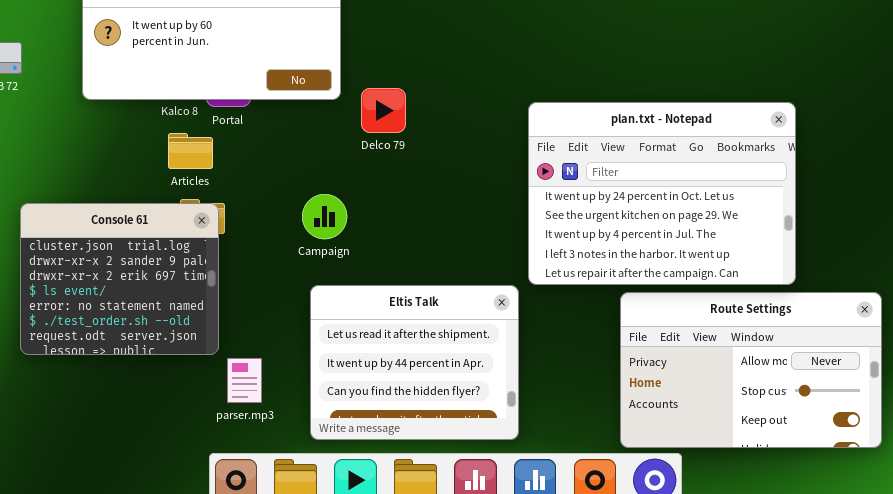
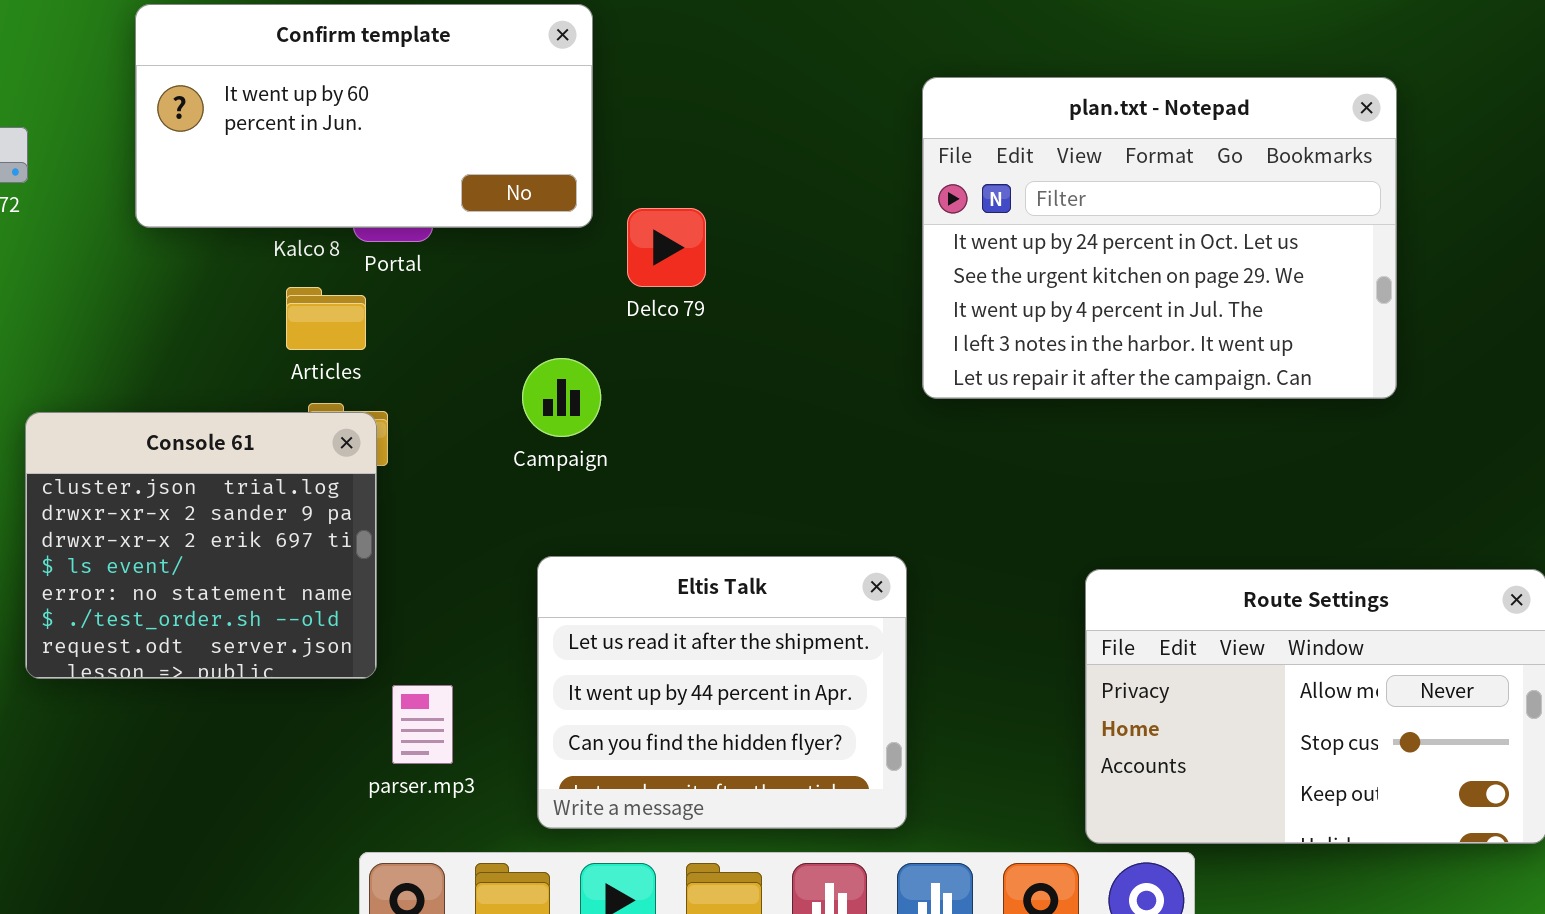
plan.txt - Notepad: [528,102,796,285] -> [922,77,1397,399], moved
Campaign: [302,194,347,239] -> [522,358,601,437], moved

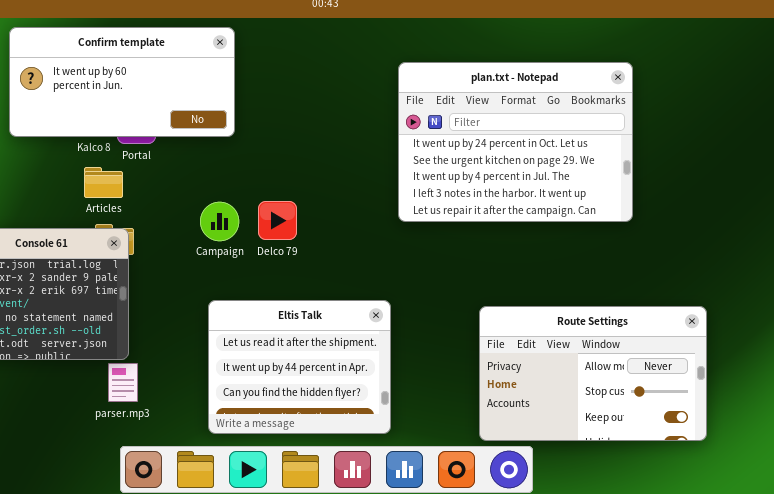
Delco 79: [627,208,706,287] -> [258,201,297,240], moved
parser.mp3: [392,685,453,764] -> [108,363,138,402], moved

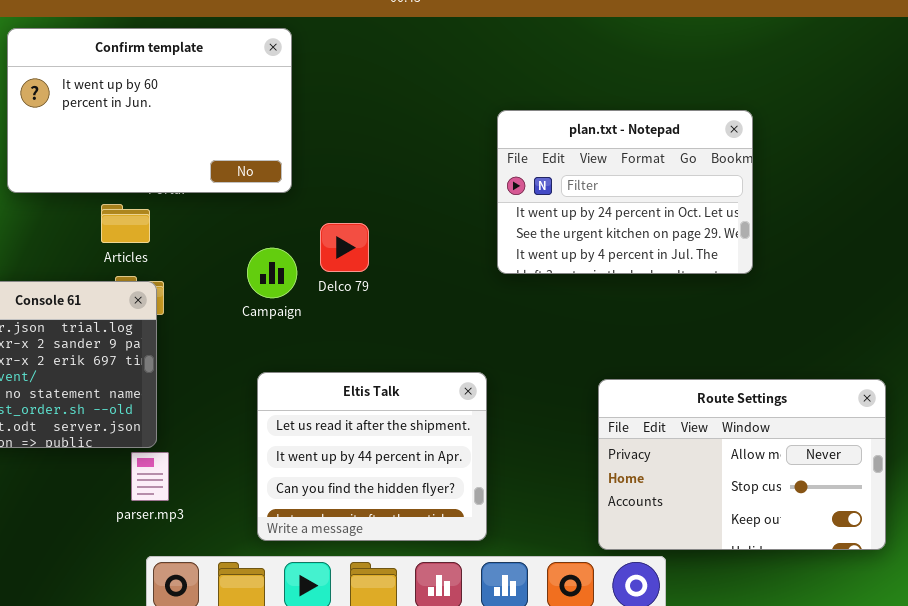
Confirm template: [9,27,235,137] -> [7,28,292,193], resized
plan.txt - Notepad: [398,62,633,222] -> [497,110,753,274], resized
Delco 79: [258,201,297,240] -> [320,223,369,272], moved

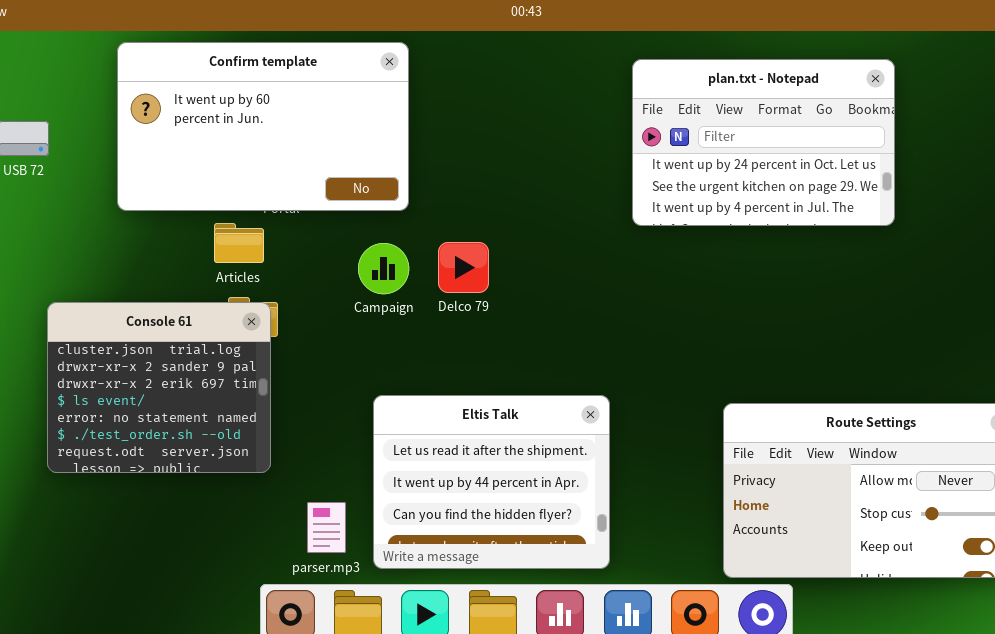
plan.txt - Notepad: [497,110,753,274] -> [632,59,895,226], moved
Campaign: [247,248,297,298] -> [358,243,409,294], moved
parser.mp3: [131,452,169,501] -> [307,502,346,553], moved

